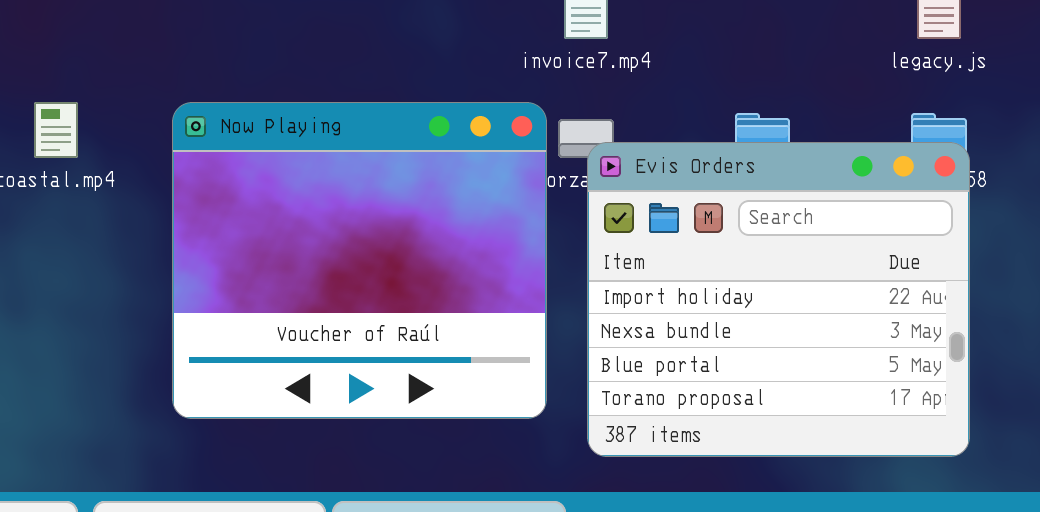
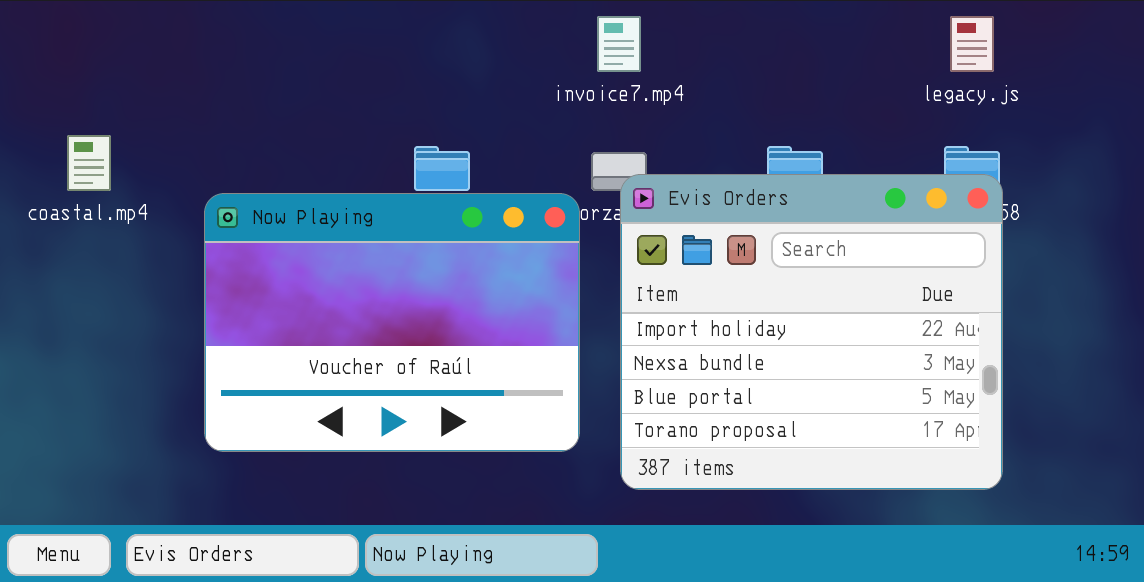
Now Playing: [172,102,547,419] -> [204,193,580,452], resized

